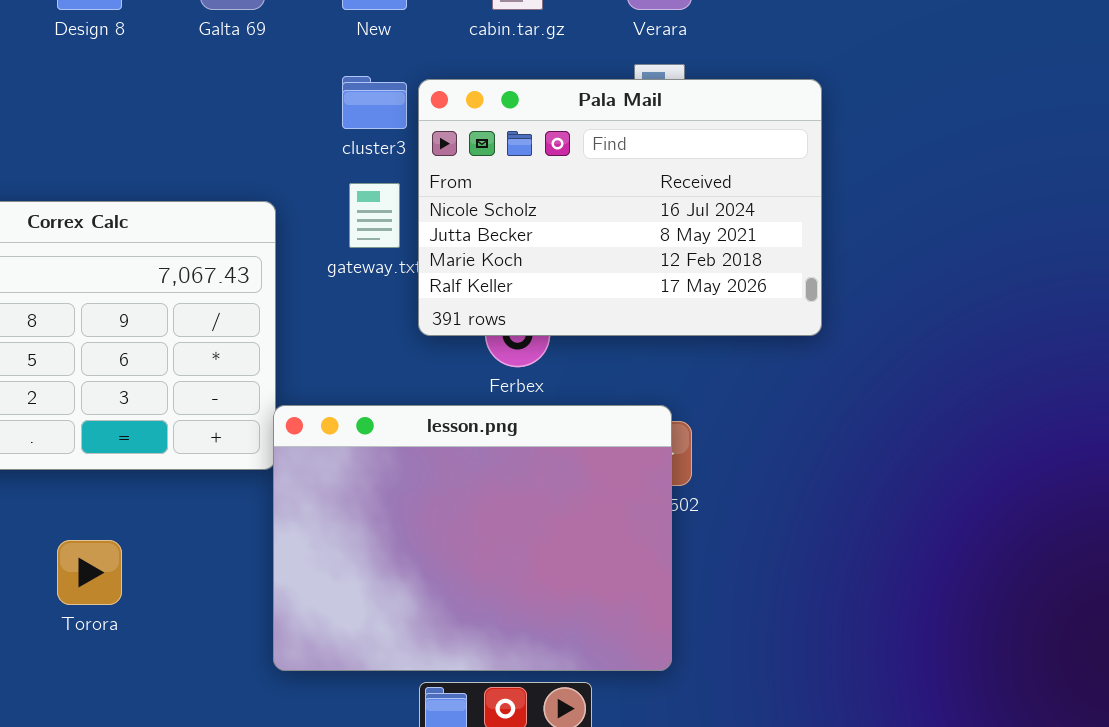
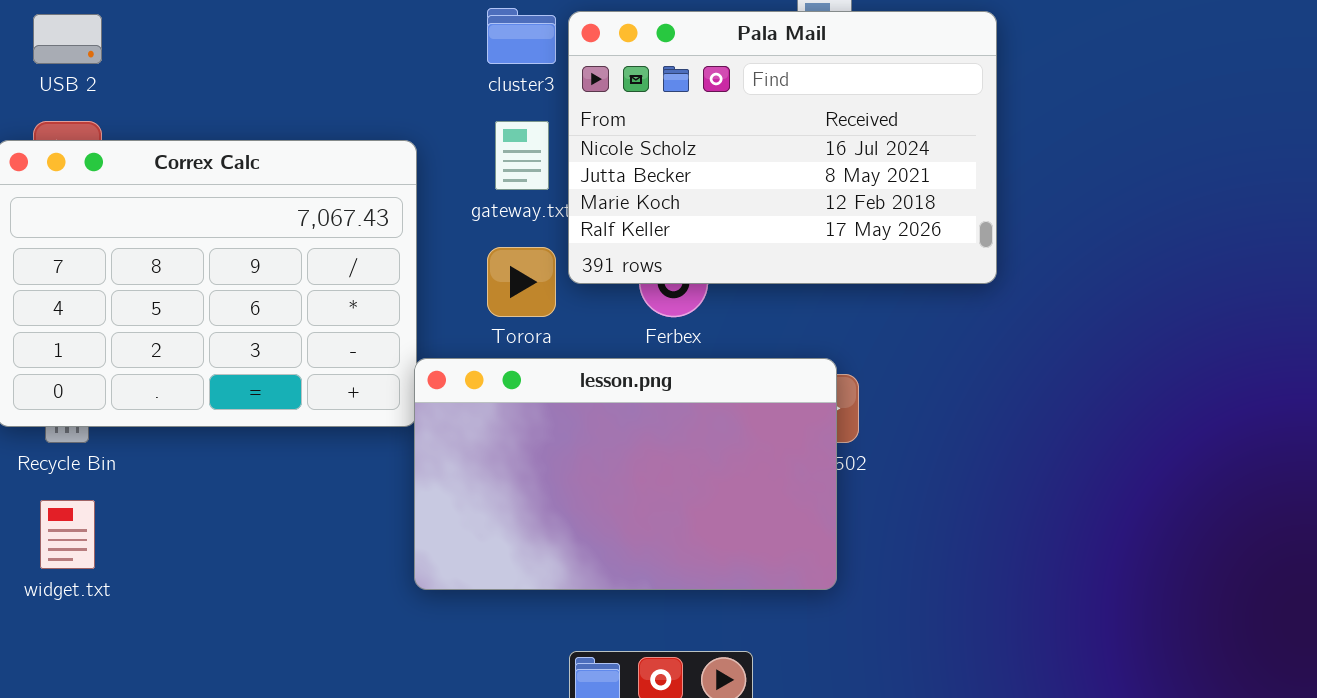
lesson.png: [273,405,672,671] -> [414,358,837,590], resized
Torora: [57,540,122,605] -> [487,247,556,317], moved

